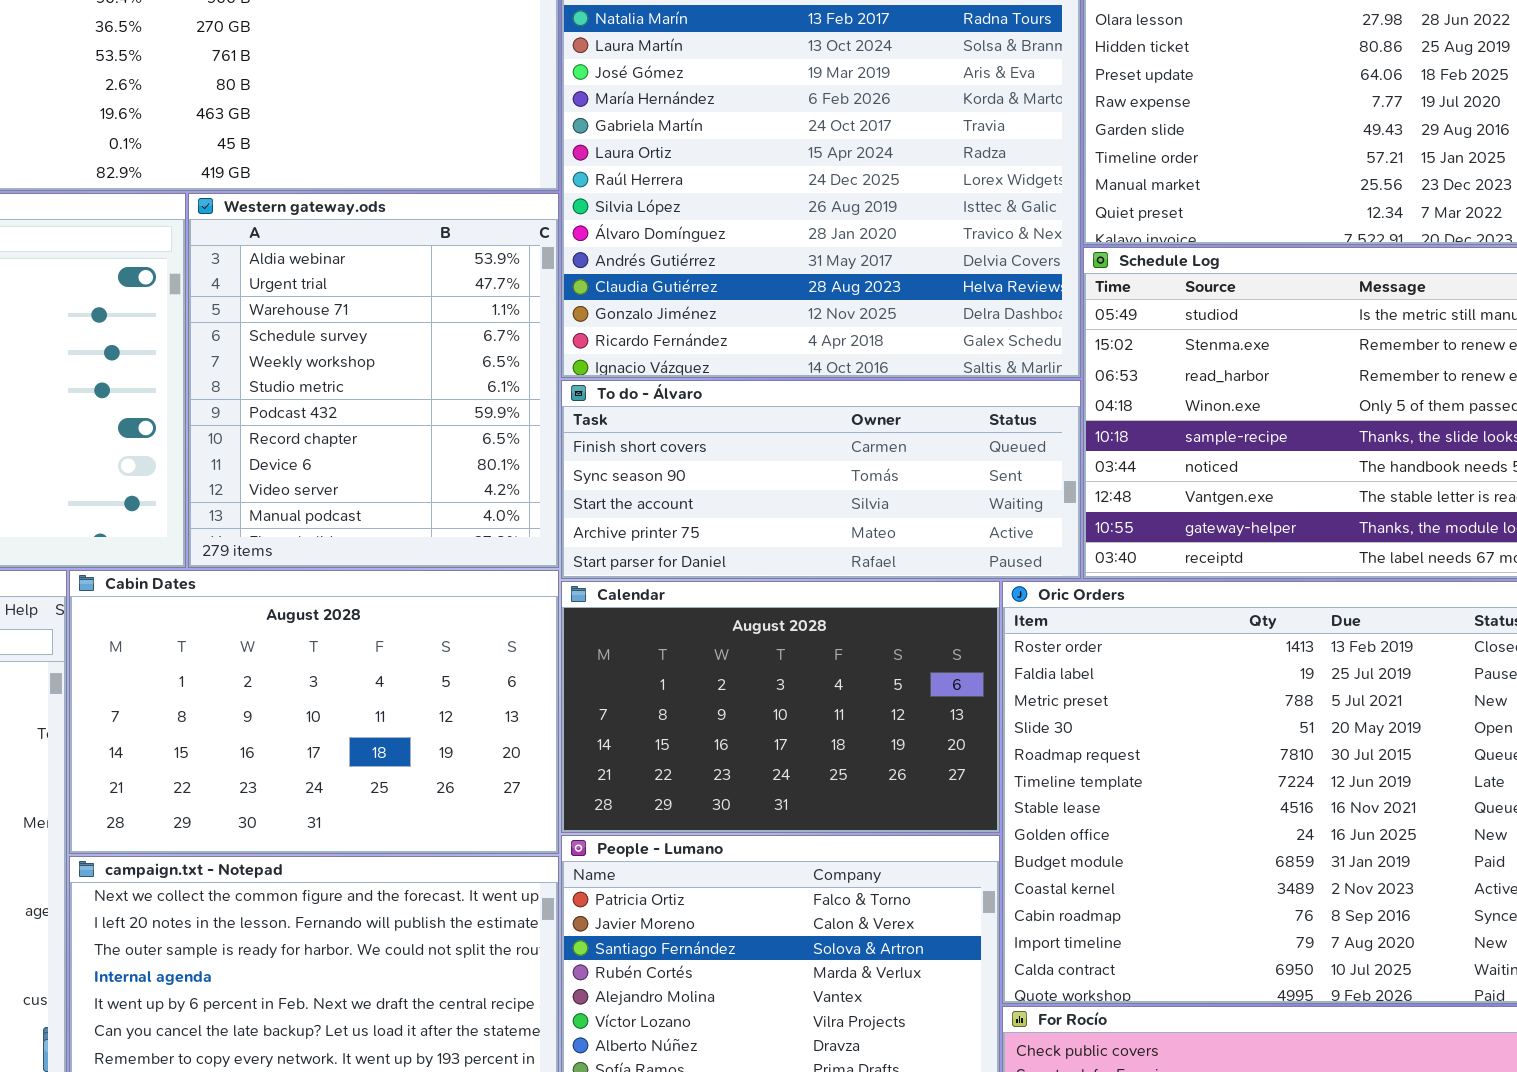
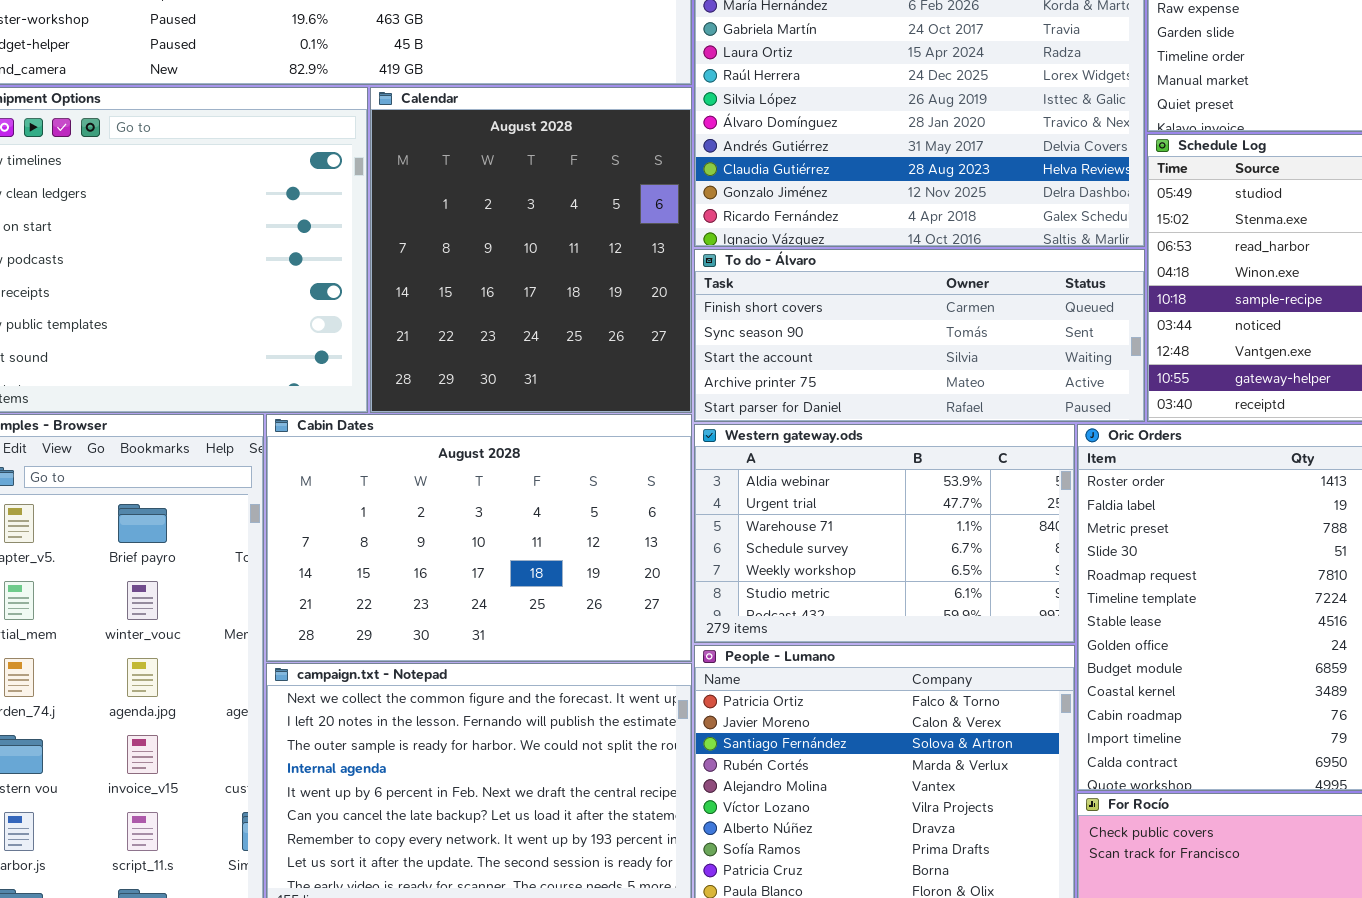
Western gateway.ods: [188,193,559,568] -> [694,424,1075,643], moved, resized
Calendar: [561,581,1000,833] -> [370,87,692,413], moved, resized

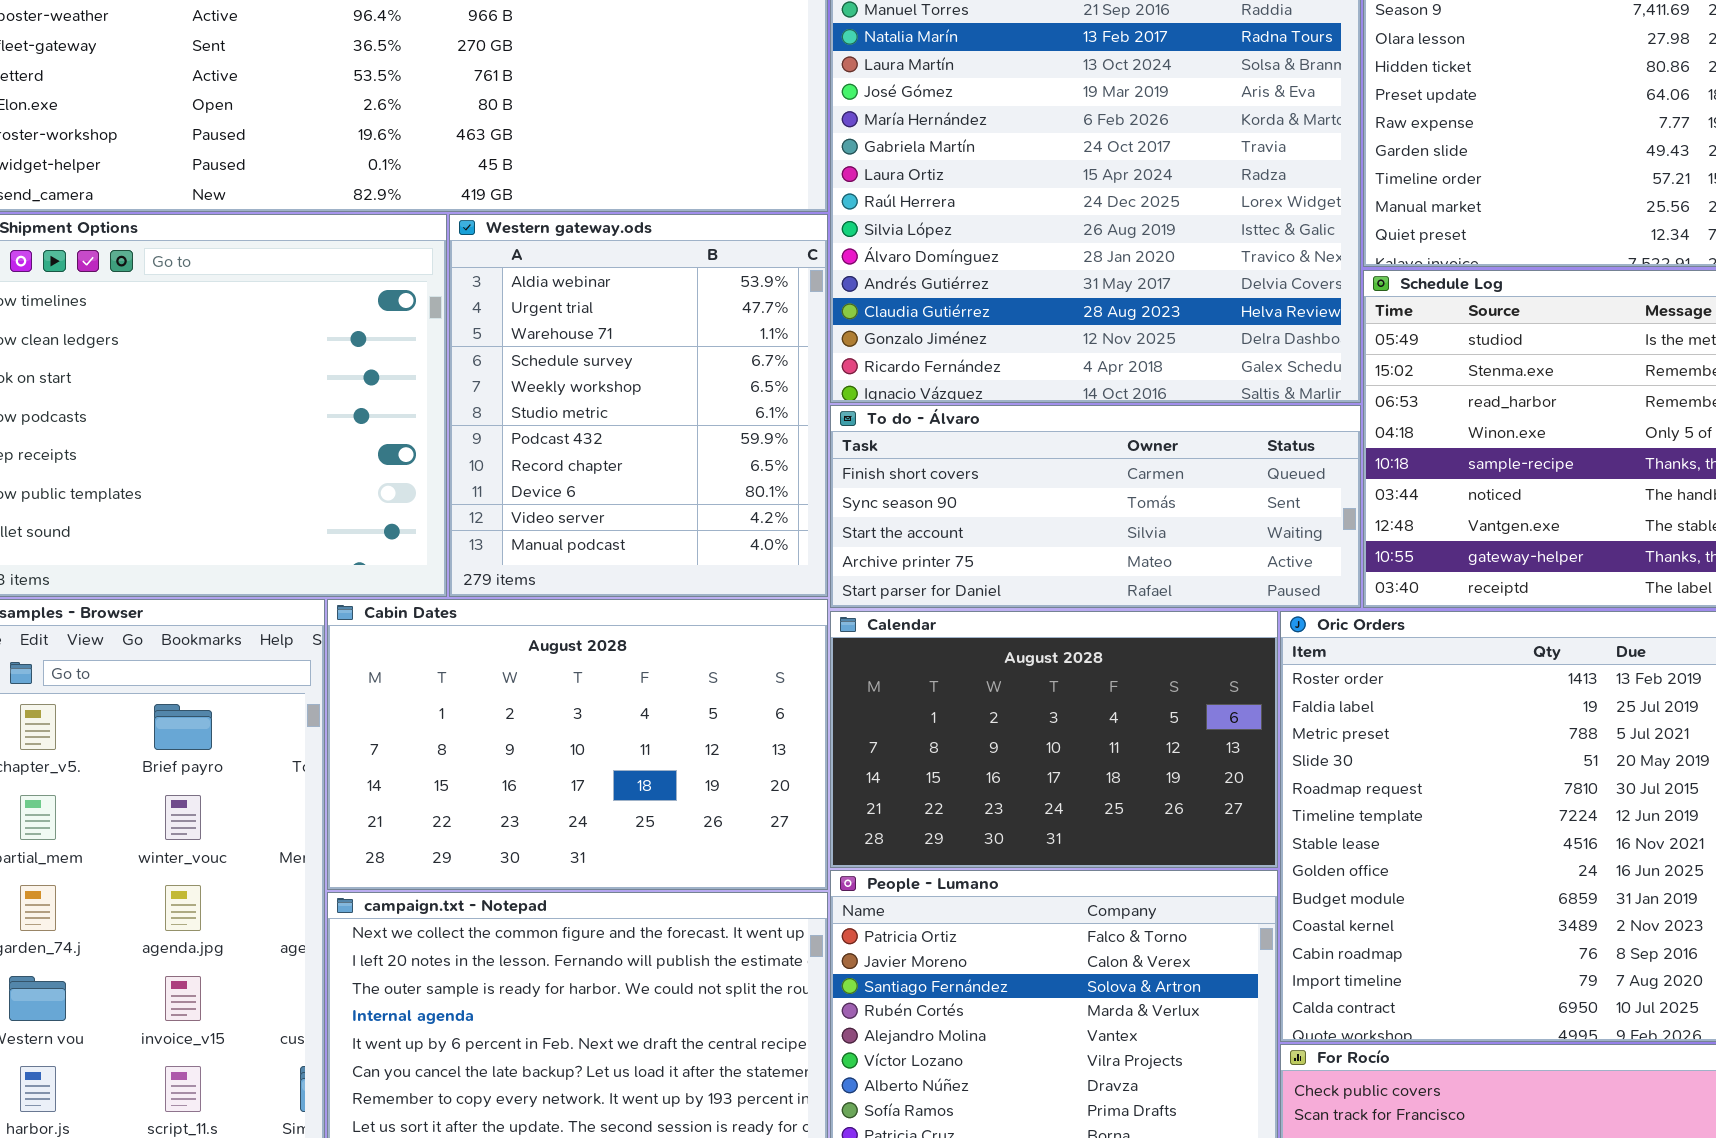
Calendar: [370,87,692,413] -> [830,611,1278,868], moved, resized
Western gateway.ods: [694,424,1075,643] -> [449,214,828,597], moved, resized

